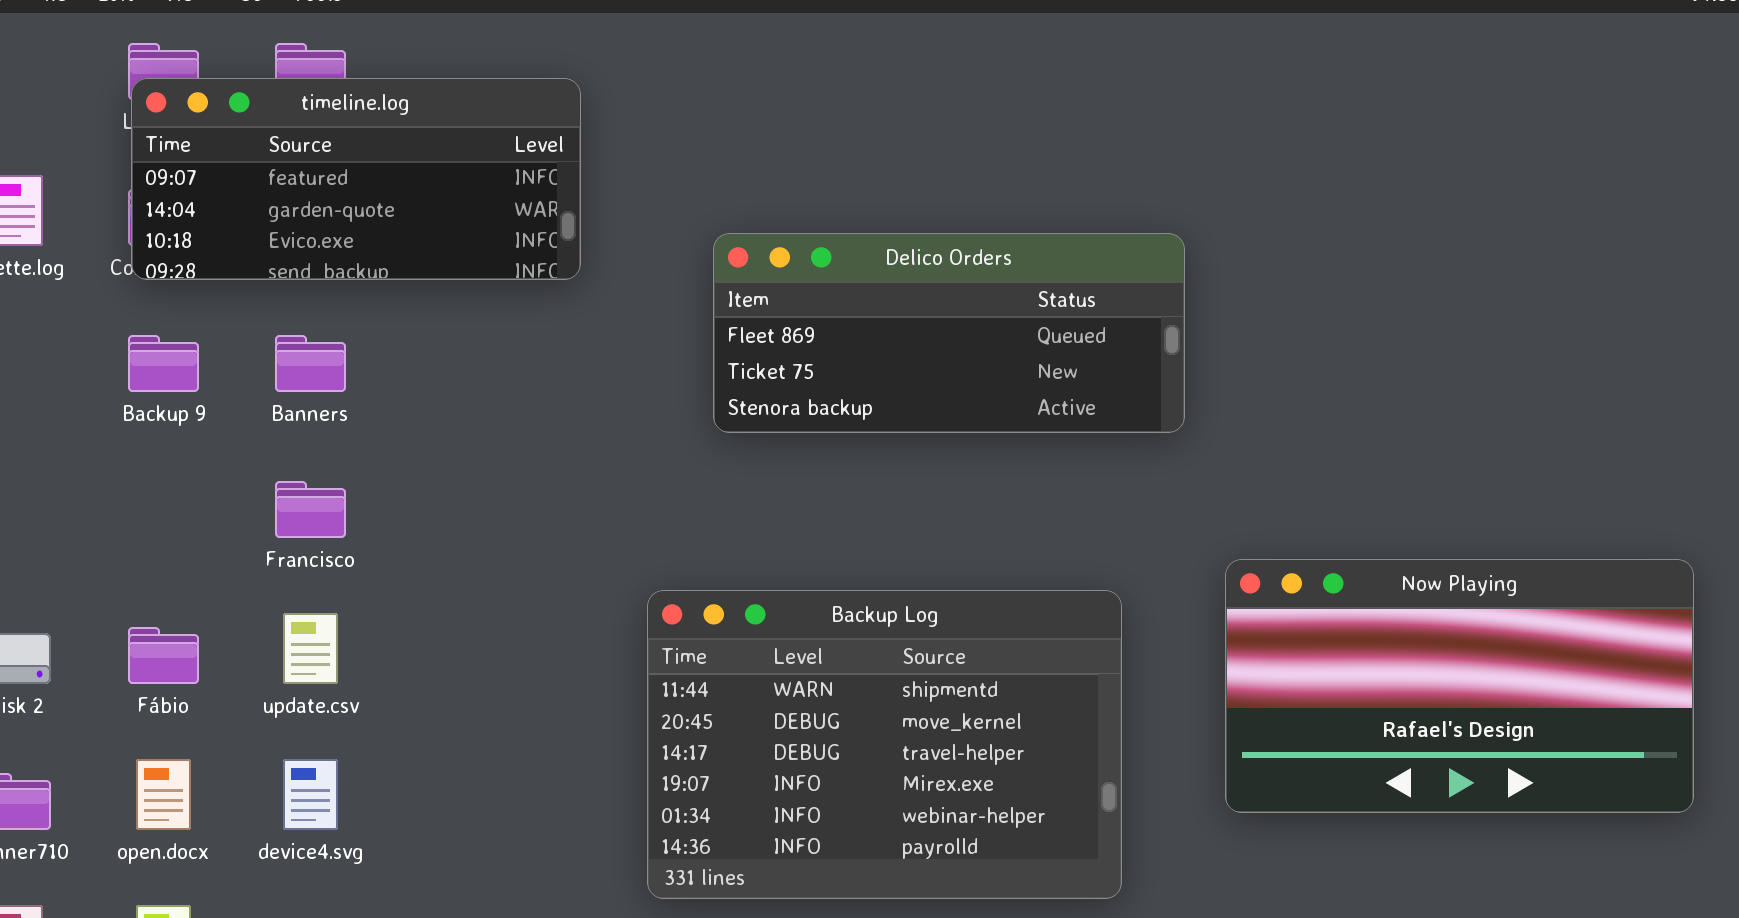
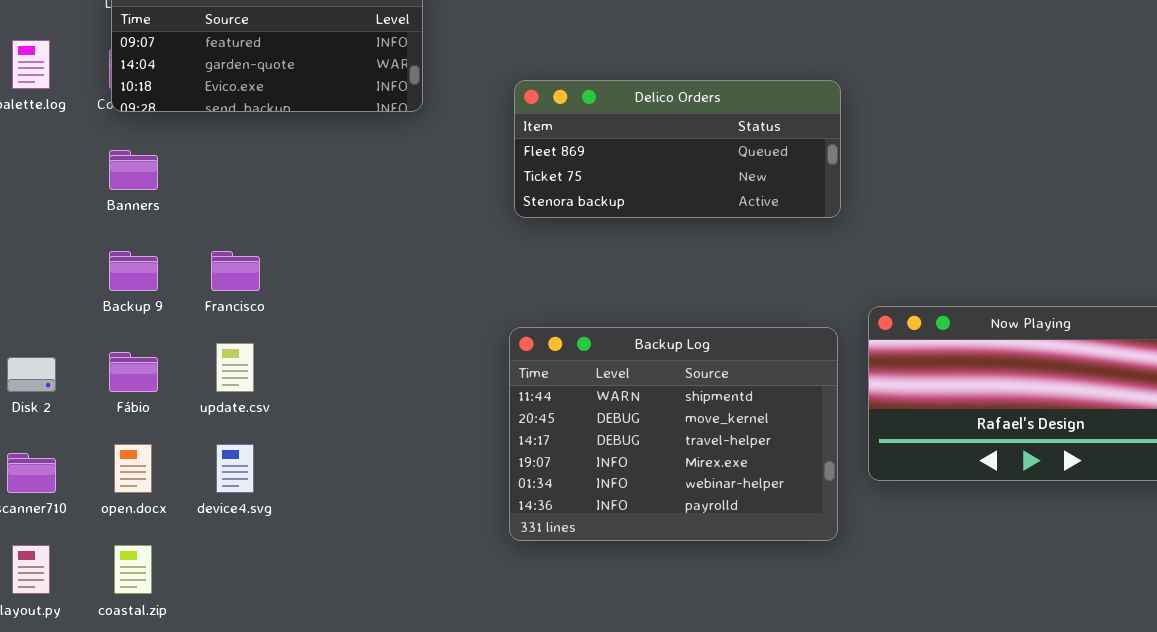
Backup 9: [128,335,199,392] -> [109,251,158,291], moved
Banners: [275,335,346,392] -> [109,150,158,190], moved
Backup Log: [647,590,1122,899] -> [509,327,838,541], moved

